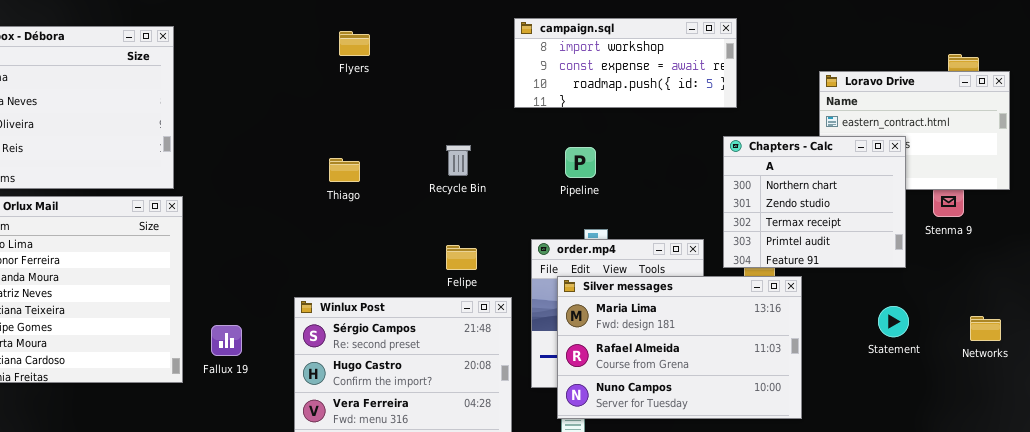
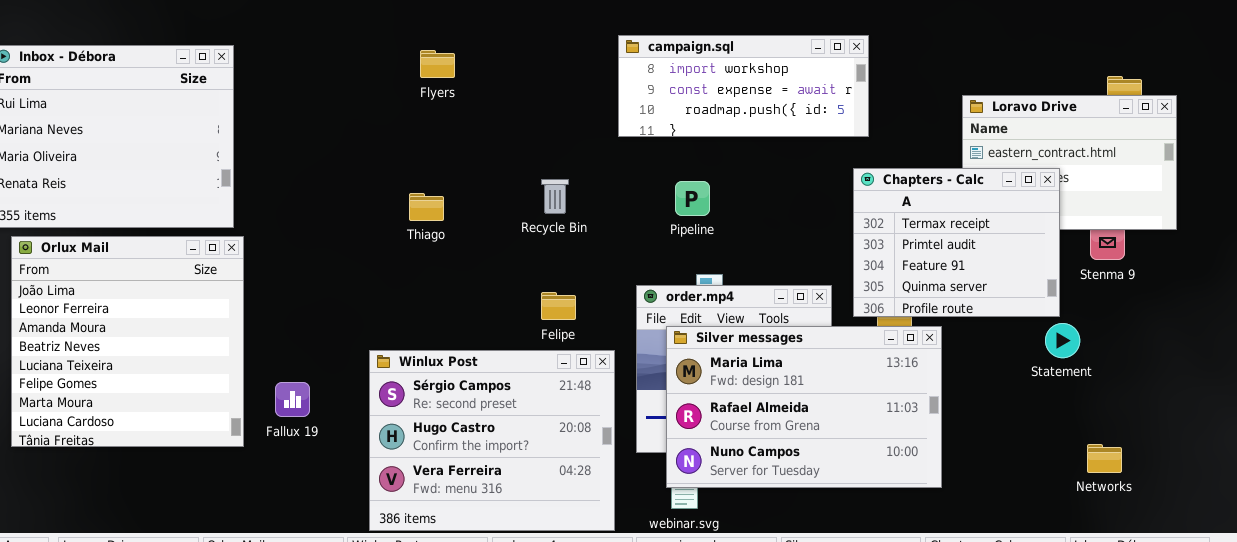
Chapters - Calc: [723,136,906,268] -> [853,168,1060,317], scrolled down 2 rows
Statement: [878,306,909,337] -> [1045,323,1080,358], moved
Networks: [970,316,1001,341] -> [1087,444,1122,473], moved

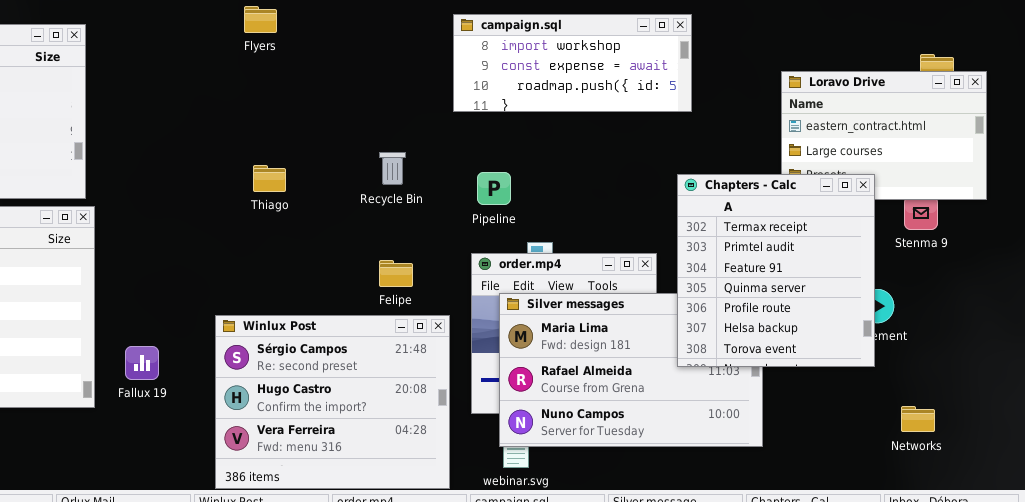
Flyers: [420,50,455,78] -> [244,6,277,33], moved
Chapters - Calc: [853,168,1060,317] -> [677,174,875,367], moved, resized
Pipeline: [675,181,710,216] -> [477,172,511,205], moved

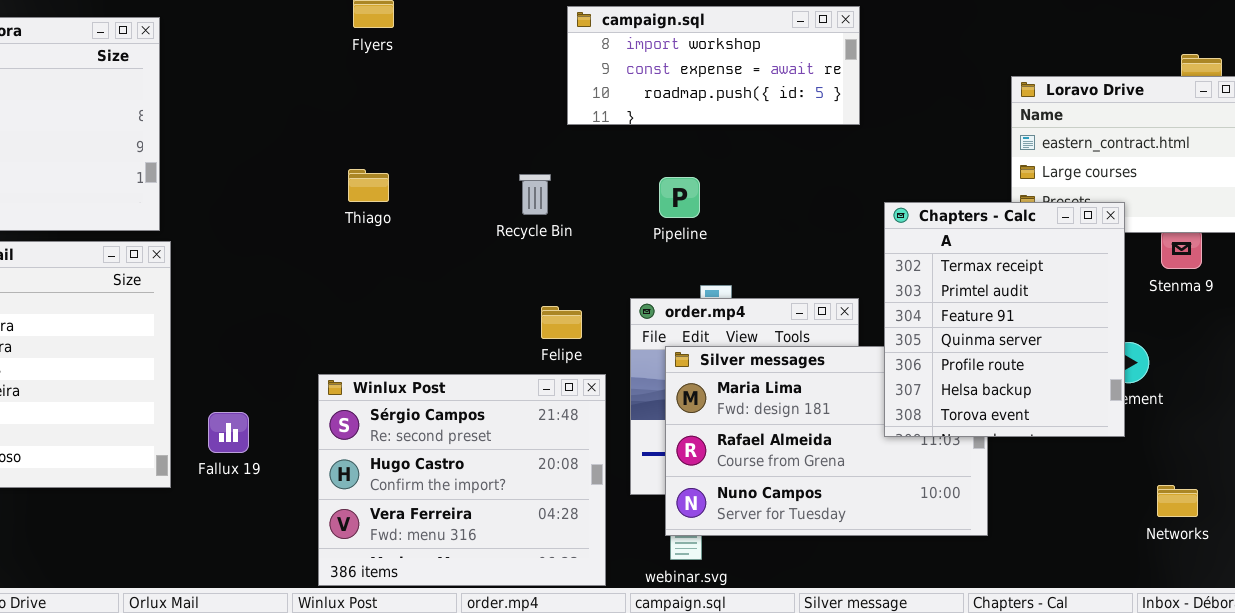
campaign.sql: [453,14,692,112] -> [567,6,860,125], moved
Thiago: [253,165,286,192] -> [348,169,389,202], moved
Pipeline: [477,172,511,205] -> [659,177,700,218], moved
Felipe: [379,260,413,287] -> [541,306,582,339], moved

